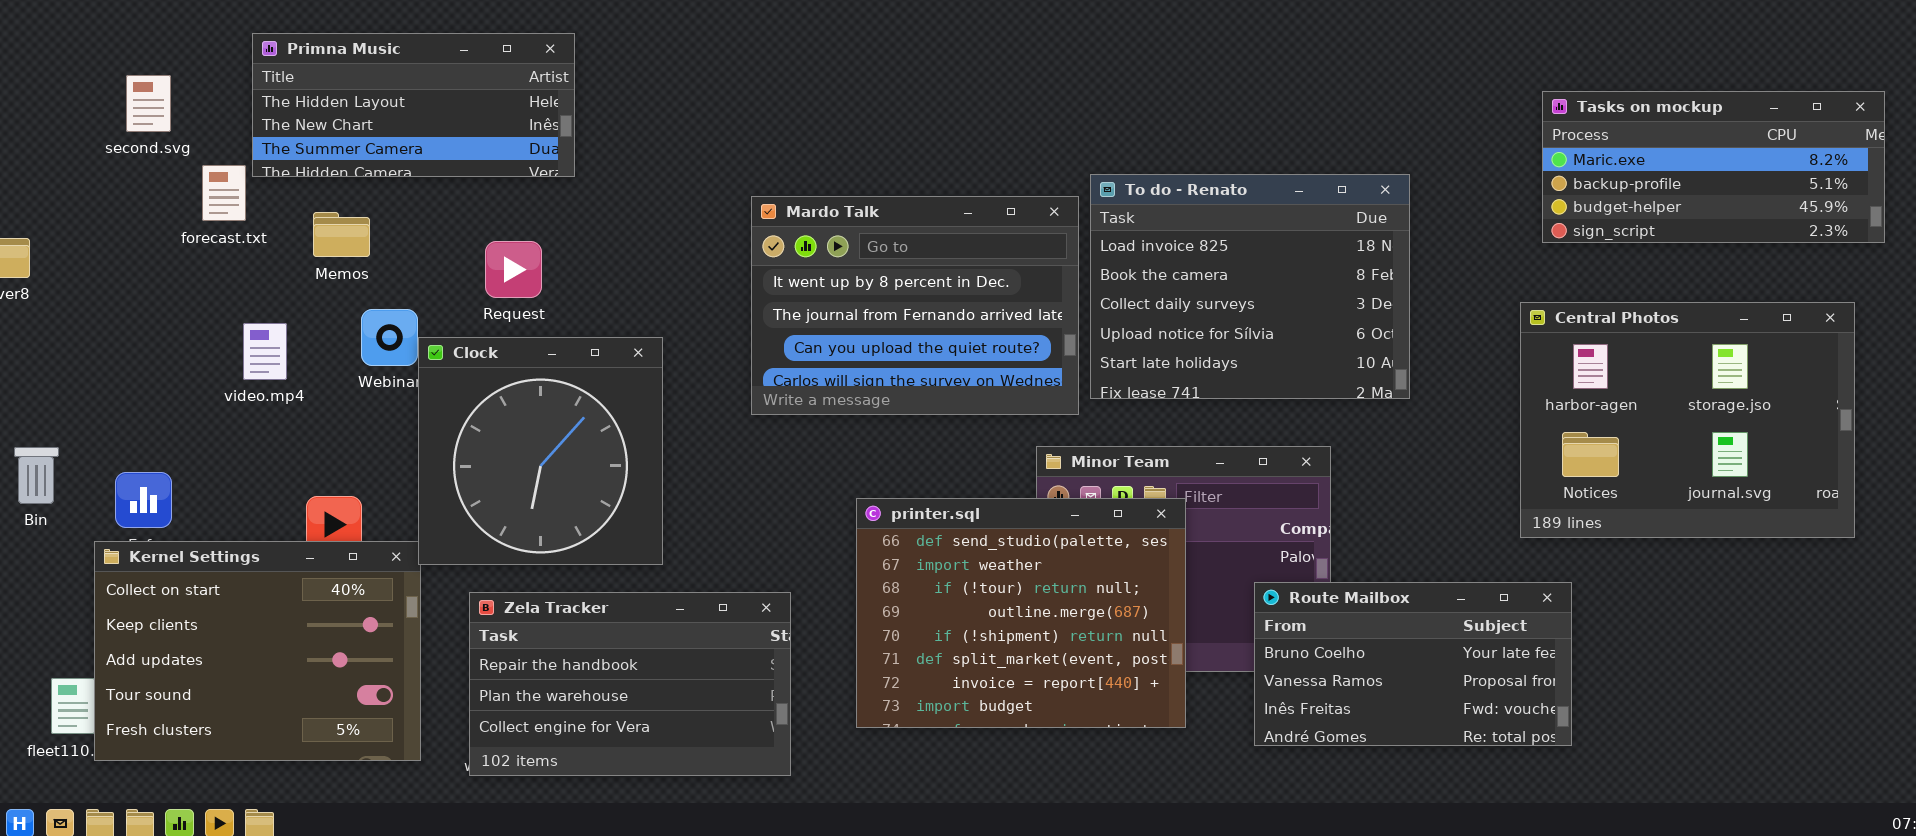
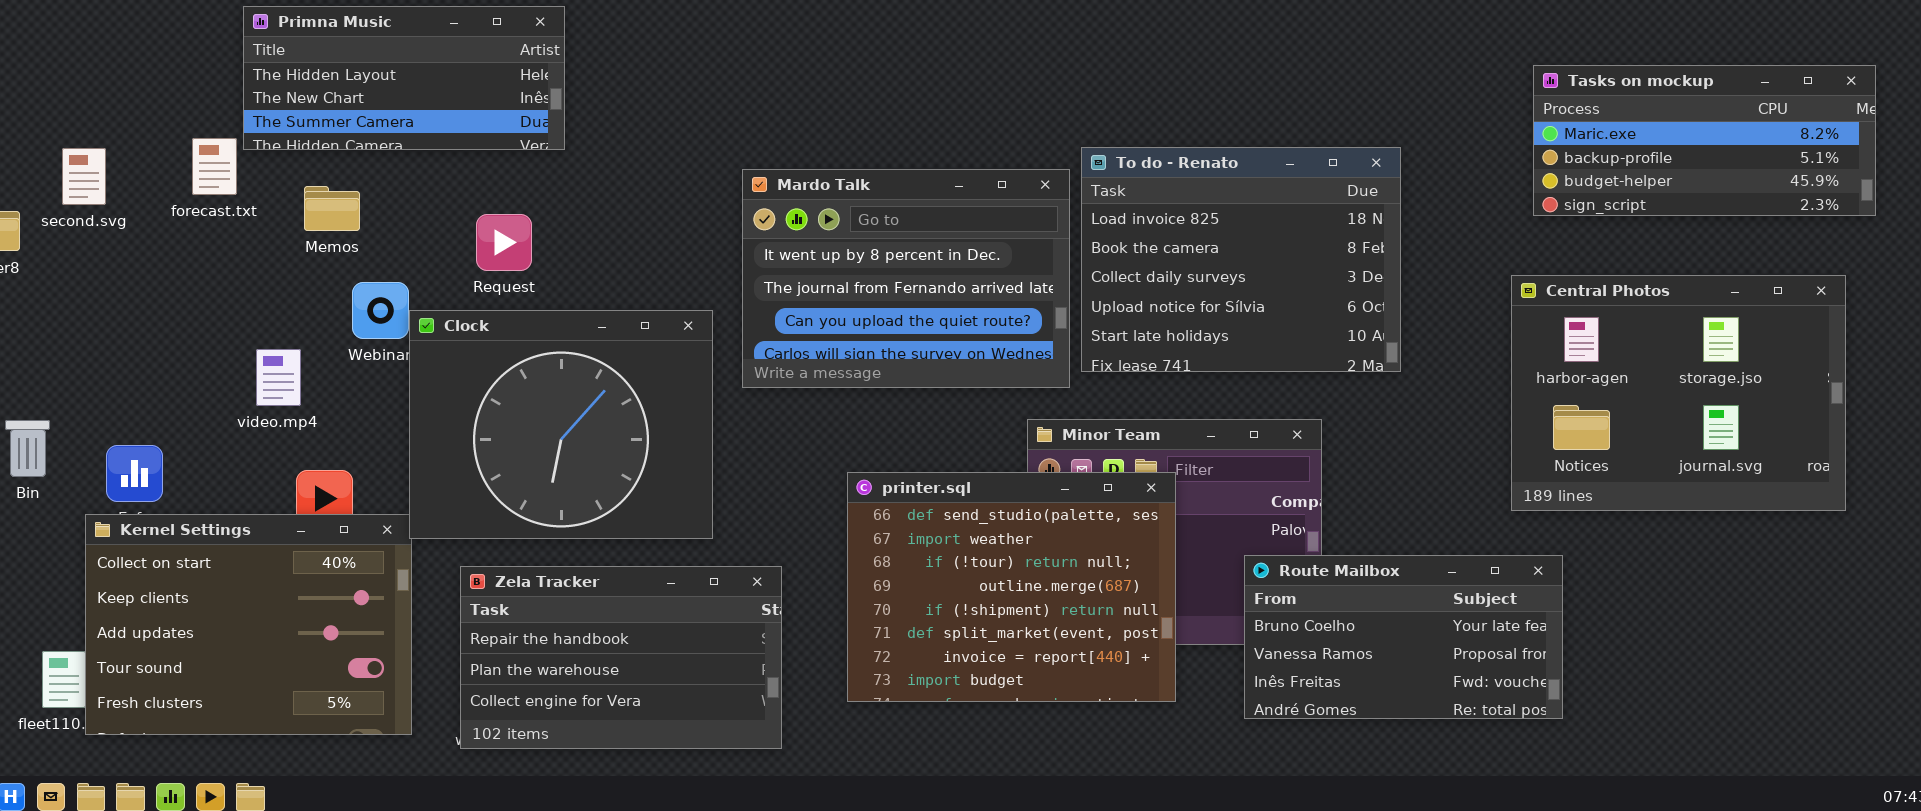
second.svg: [126,75,171,132] -> [62,148,106,205], moved
video.mp4: [243,323,287,380] -> [256,349,301,406], moved
Clock: [418,337,663,565] -> [409,310,713,539], resized

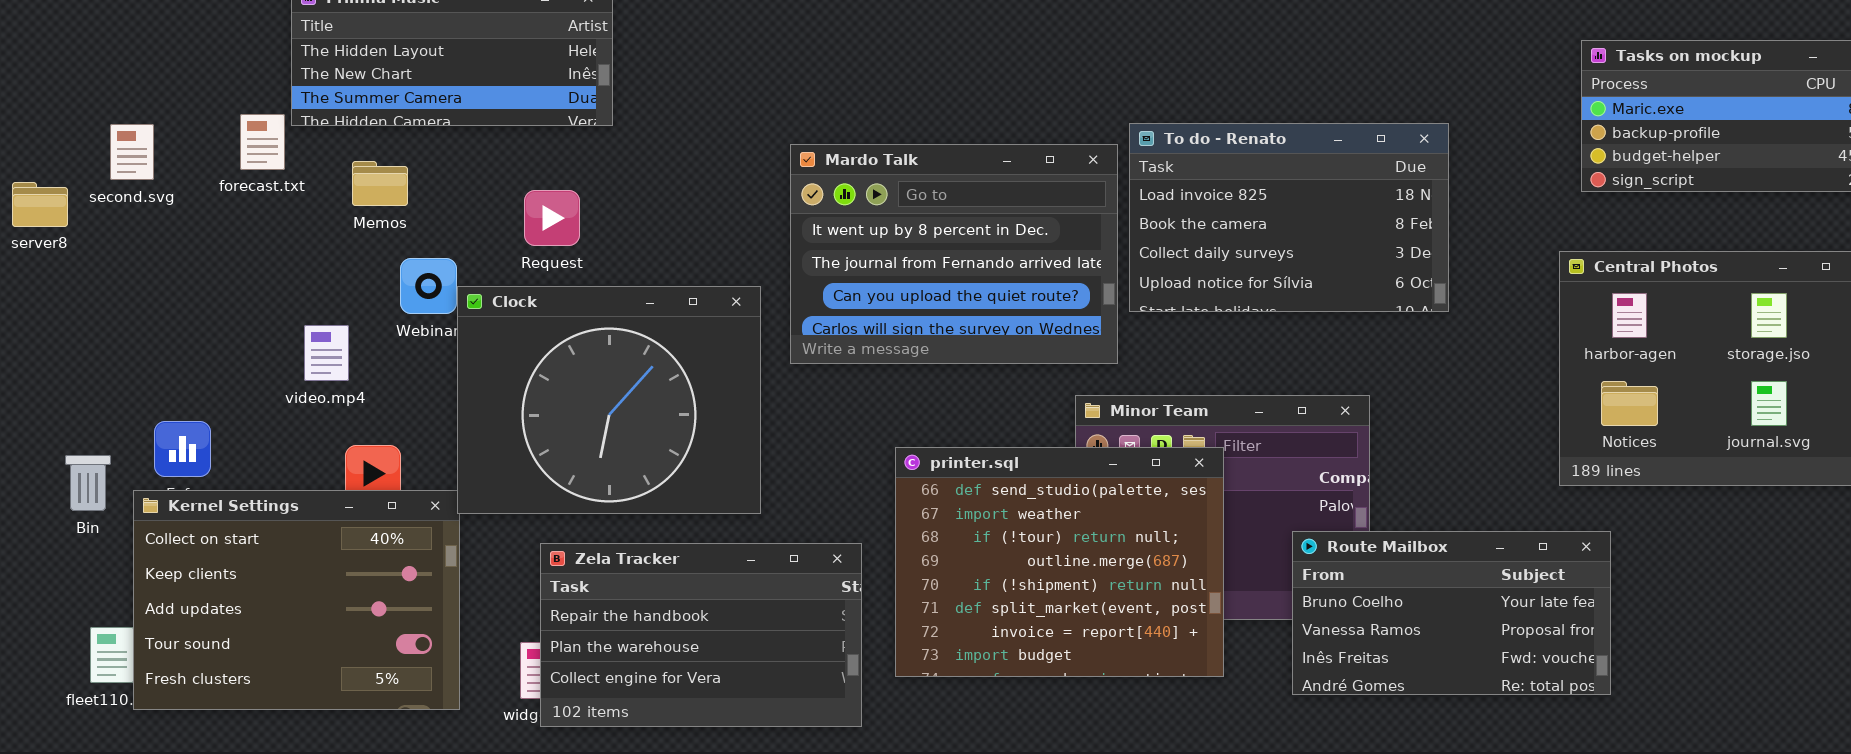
To do - Renato: [1081,147,1401,372] -> [1129,123,1449,312], resized
Bin: [5,420,50,477] -> [65,455,111,511], moved
Zela Tracker: [460,566,782,749] -> [540,543,862,727], moved

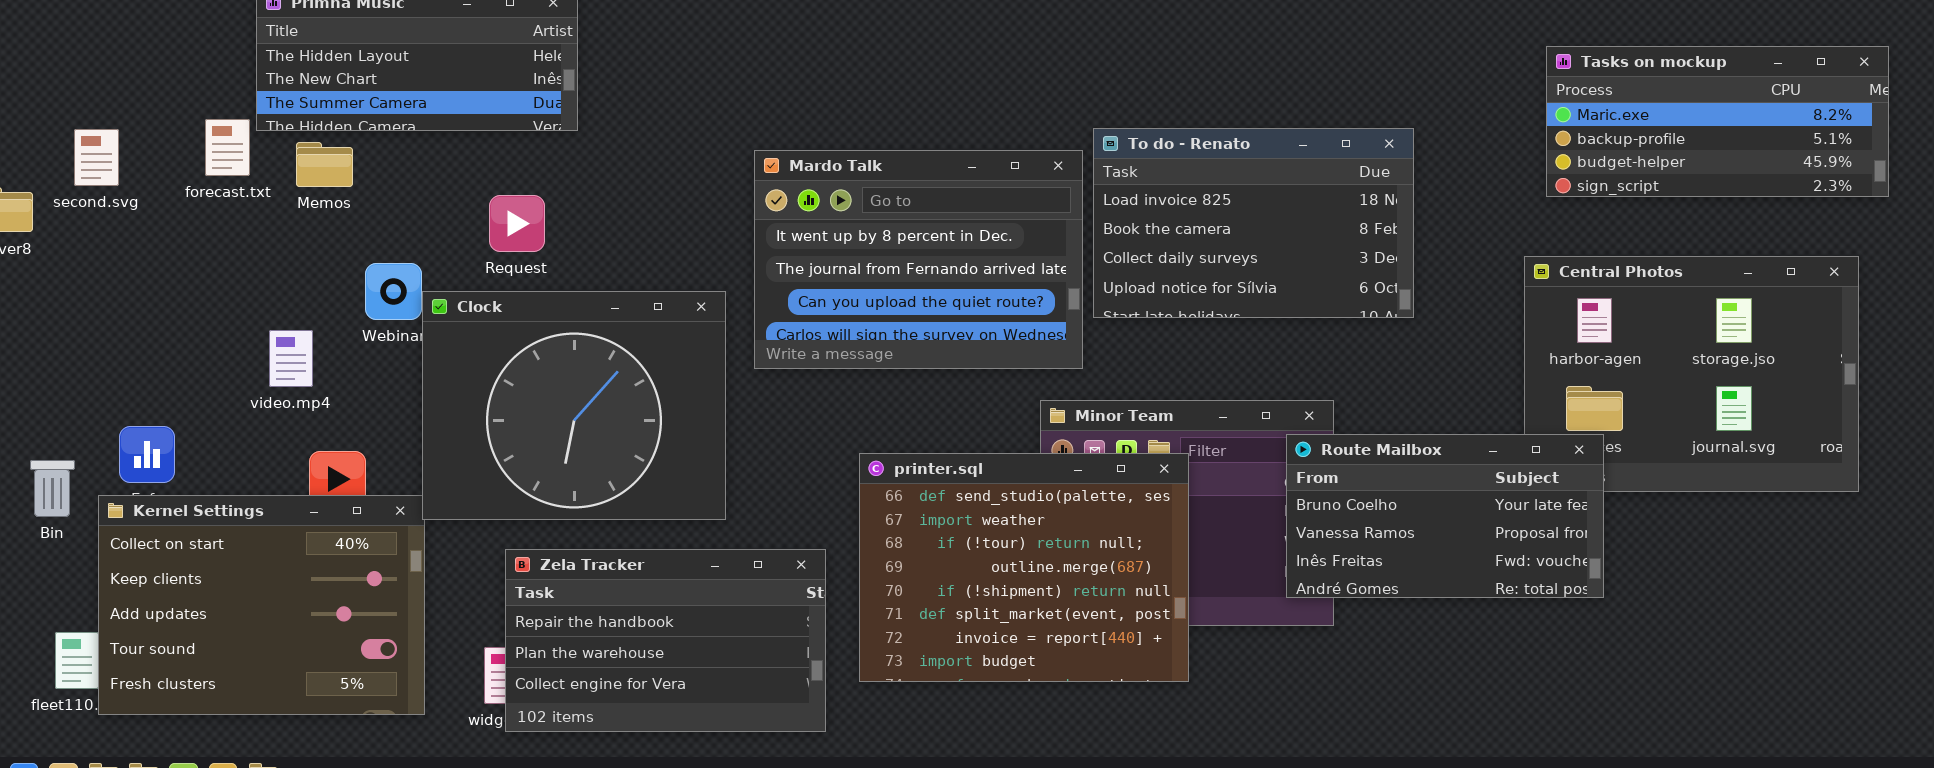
Memos: [352,161,408,206] -> [296,142,353,187], moved
Route Mailbox: [1292,531,1611,695] -> [1286,434,1604,598], moved

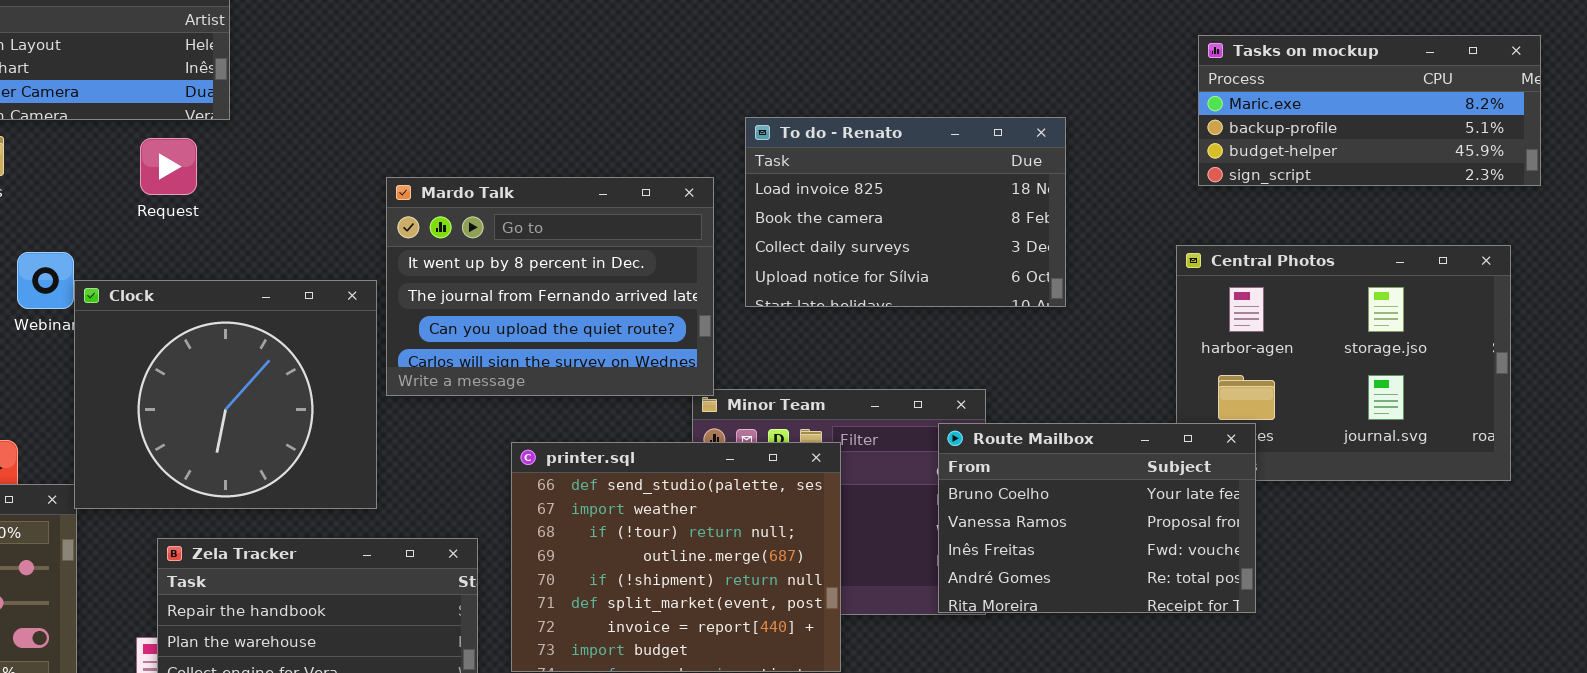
Mardo Talk: [754,150,1083,369] -> [386,177,714,396], moved
Request: [489,195,545,252] -> [140,138,197,195], moved
Route Mailbox: [1286,434,1604,598] -> [938,423,1256,613], resized

